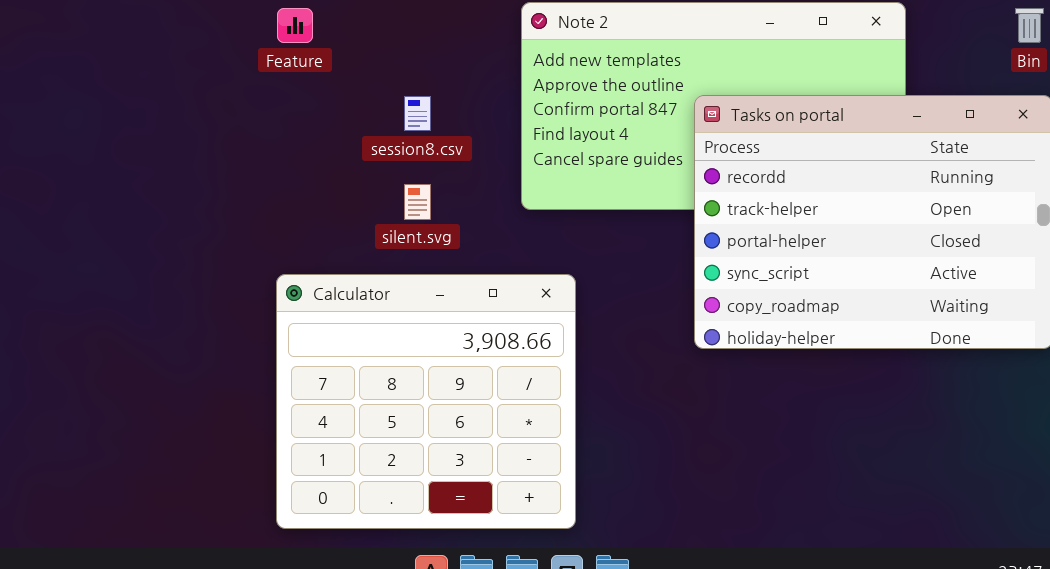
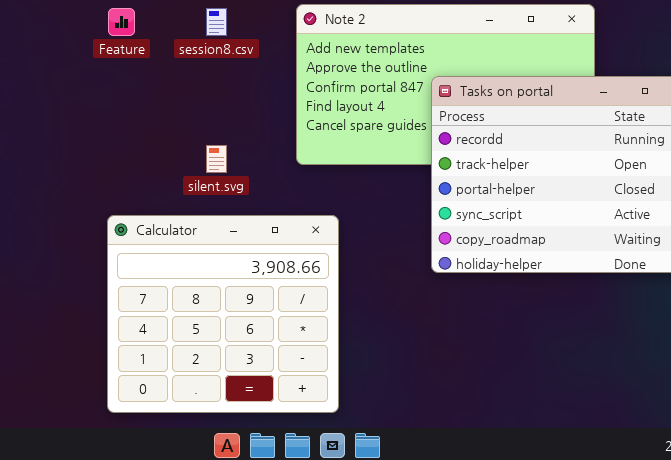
session8.csv: [404,96,431,131] -> [206,8,227,36], moved

